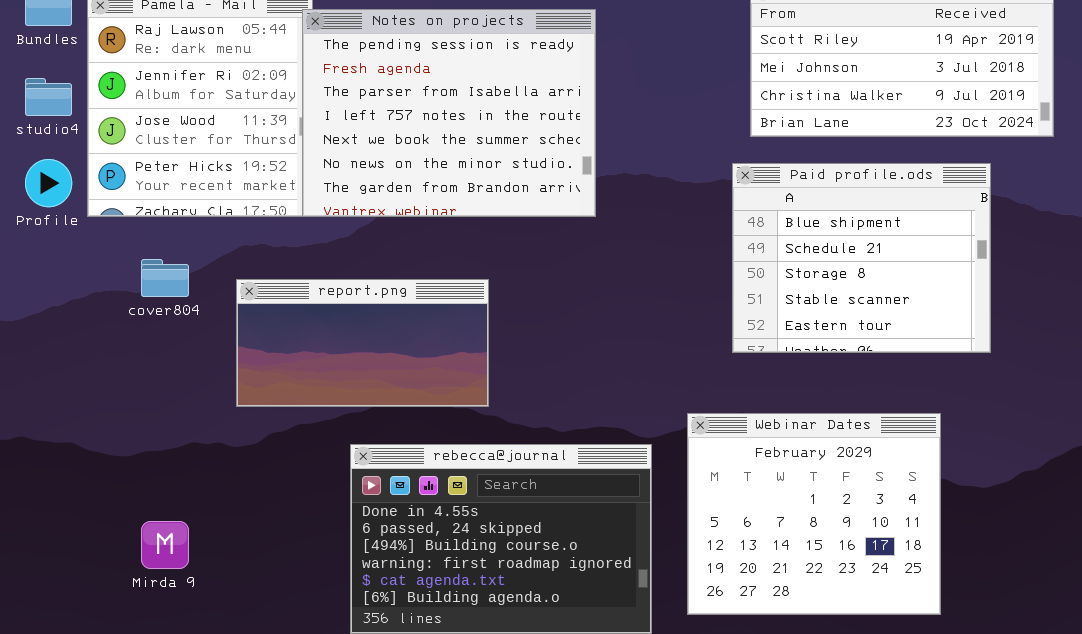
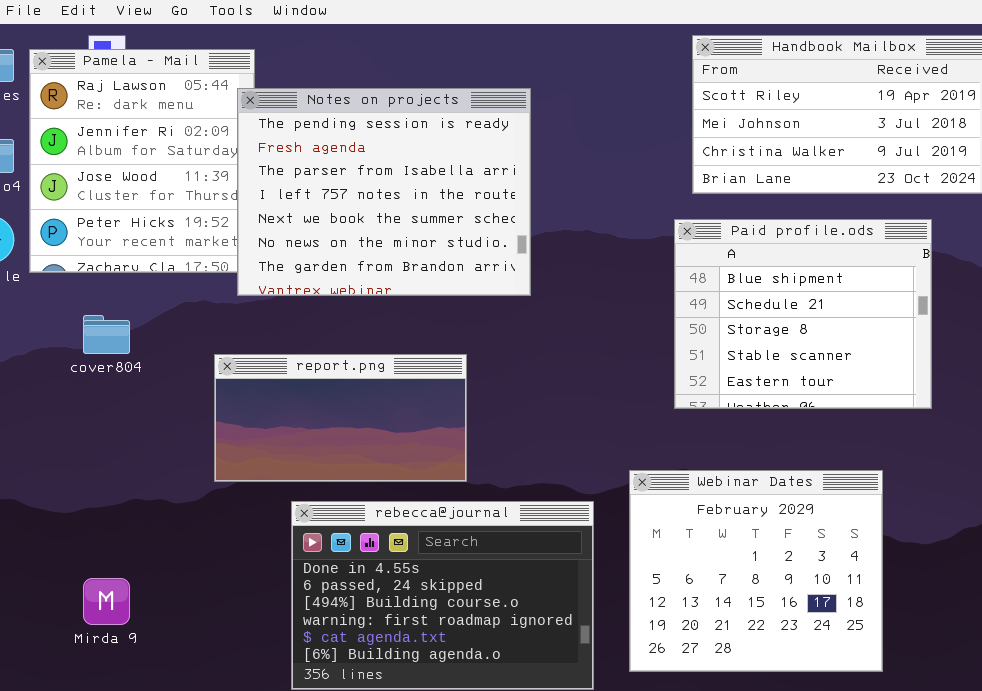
Notes on projects: [302,9,596,217] -> [237,88,531,296], moved
report.png: [236,279,489,407] -> [214,354,467,482], moved

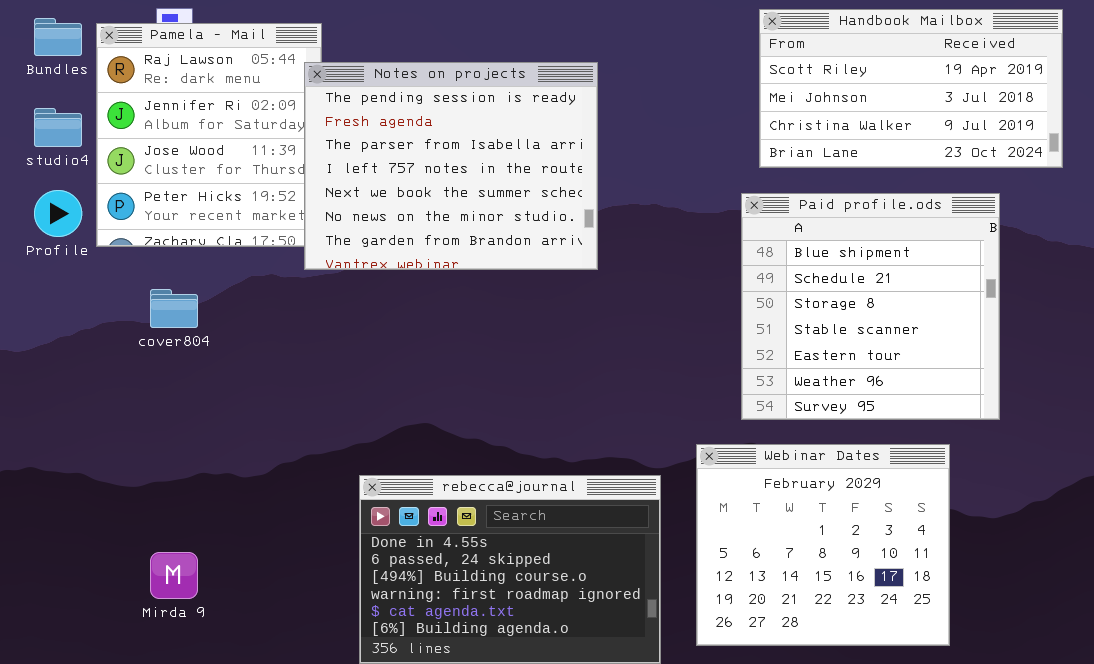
Paid profile.ods: [674,219,932,409] -> [741,193,1000,420], resized
report.png: [214,354,467,482] -> none, closed

